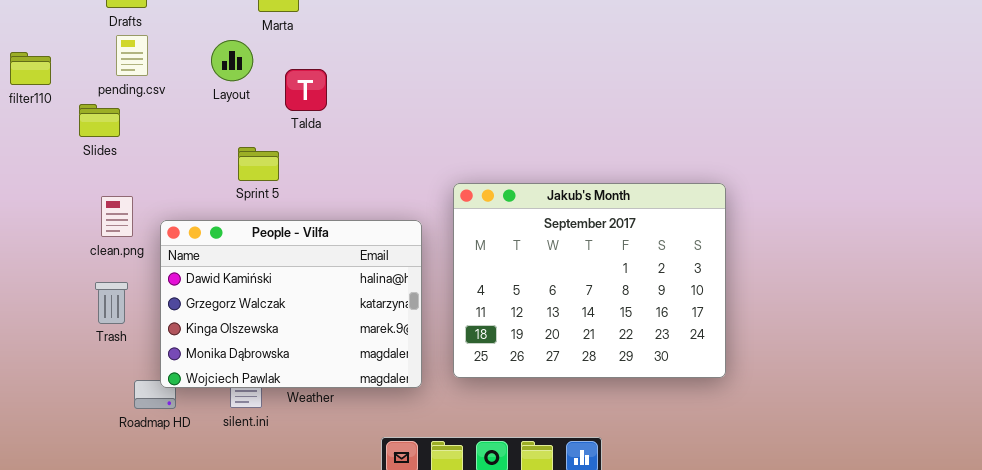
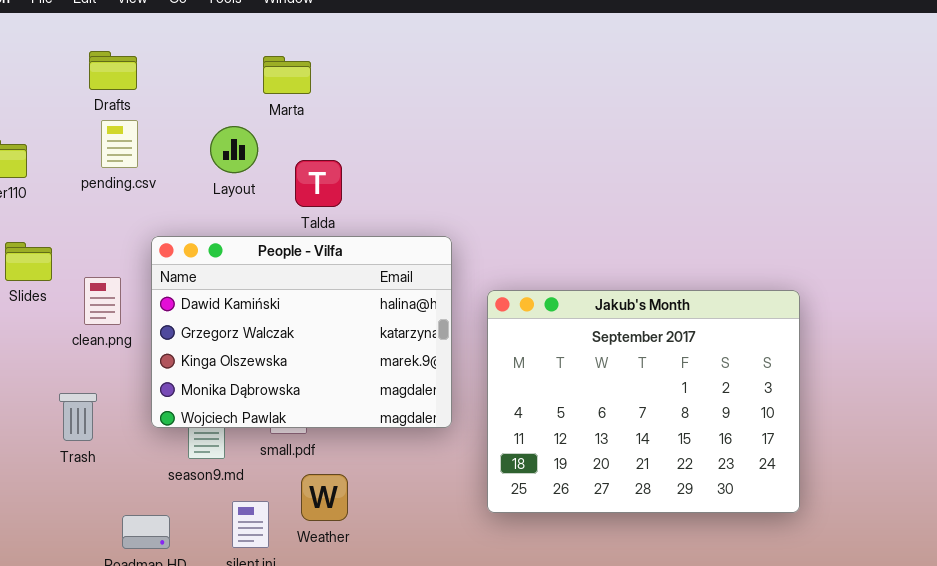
Slides: [79,104,120,137] -> [5,242,52,281], moved
clean.png: [101,196,133,237] -> [84,277,121,325], moved
People - Vilfa: [160,220,422,388] -> [151,236,452,428], moved
Trash: [95,282,128,324] -> [59,393,97,441], moved

